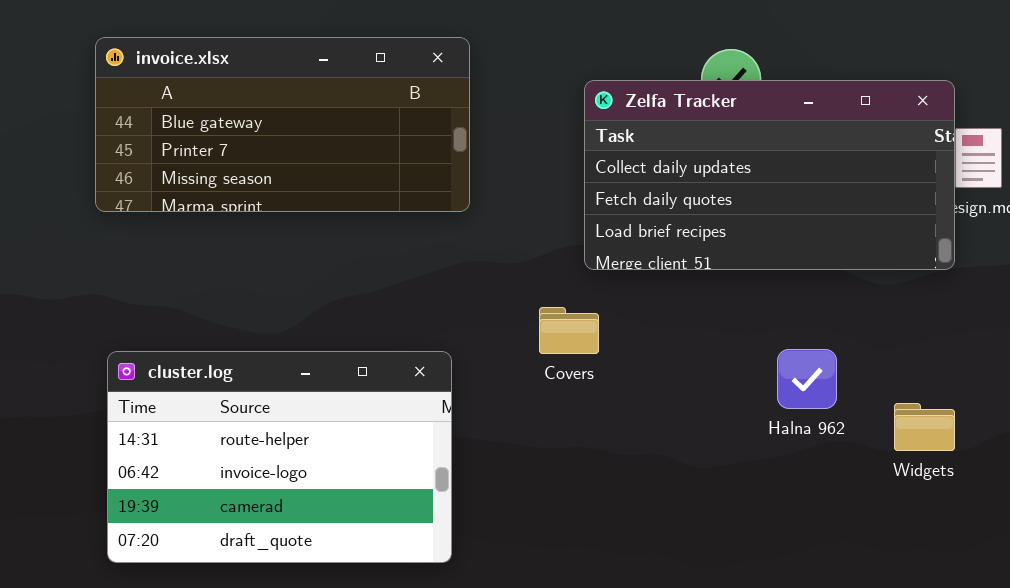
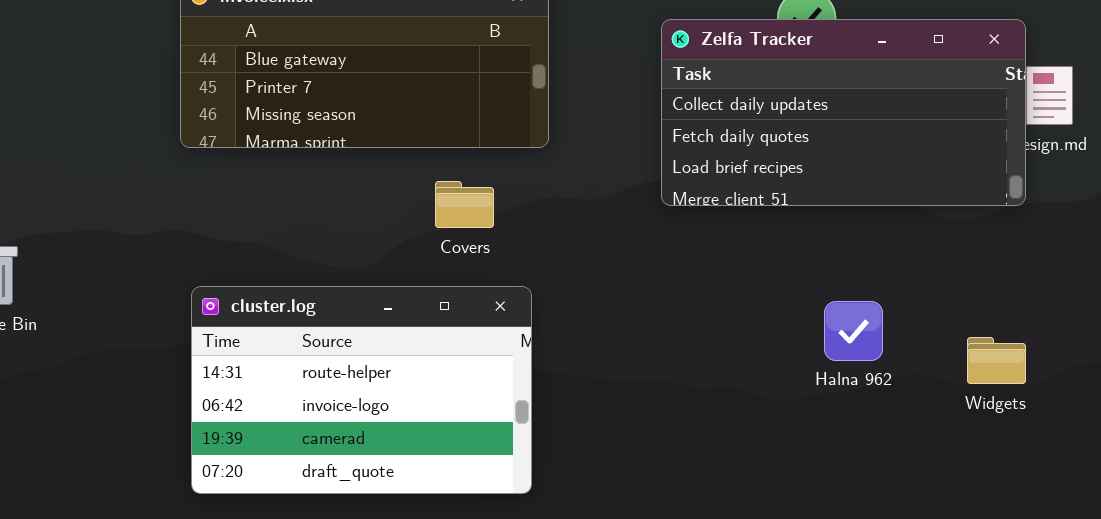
Covers: [539,307,599,354] -> [435,181,494,228], moved
Halna 962: [777,349,837,409] -> [824,301,883,361], moved

